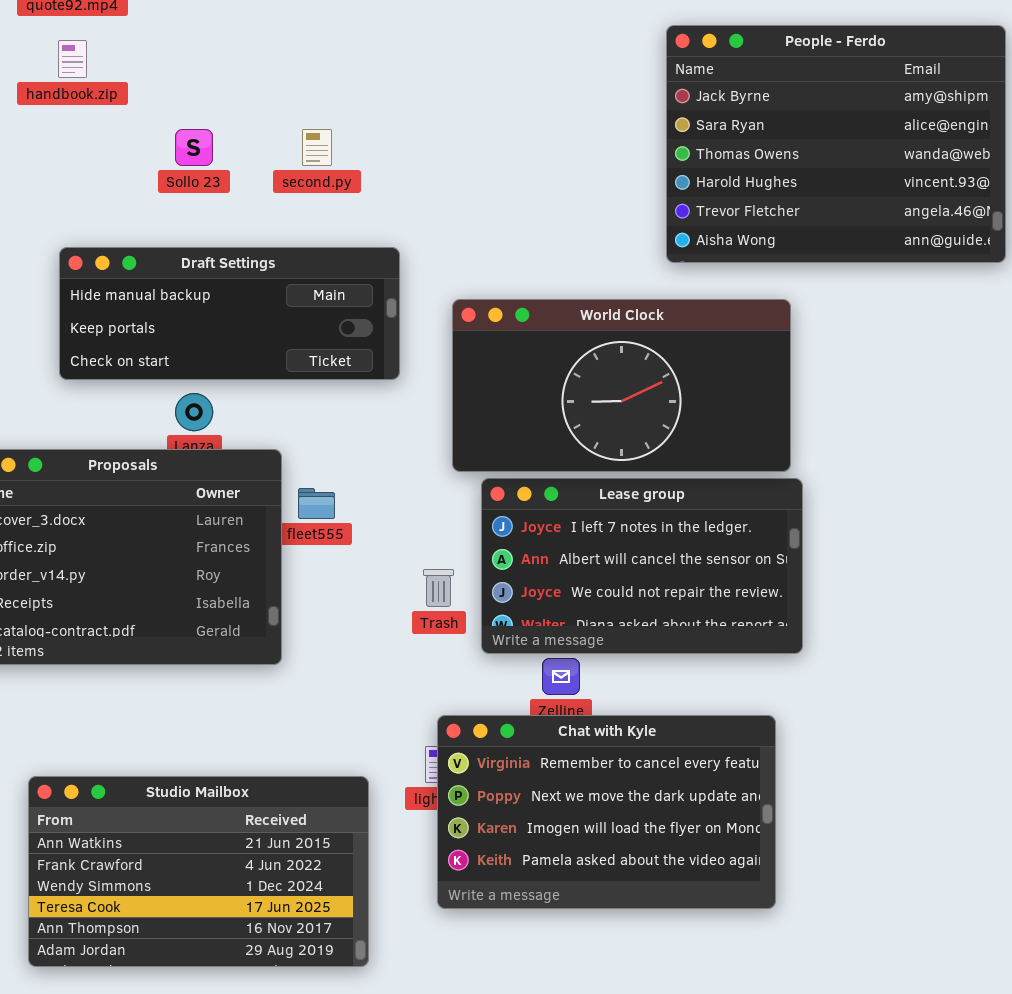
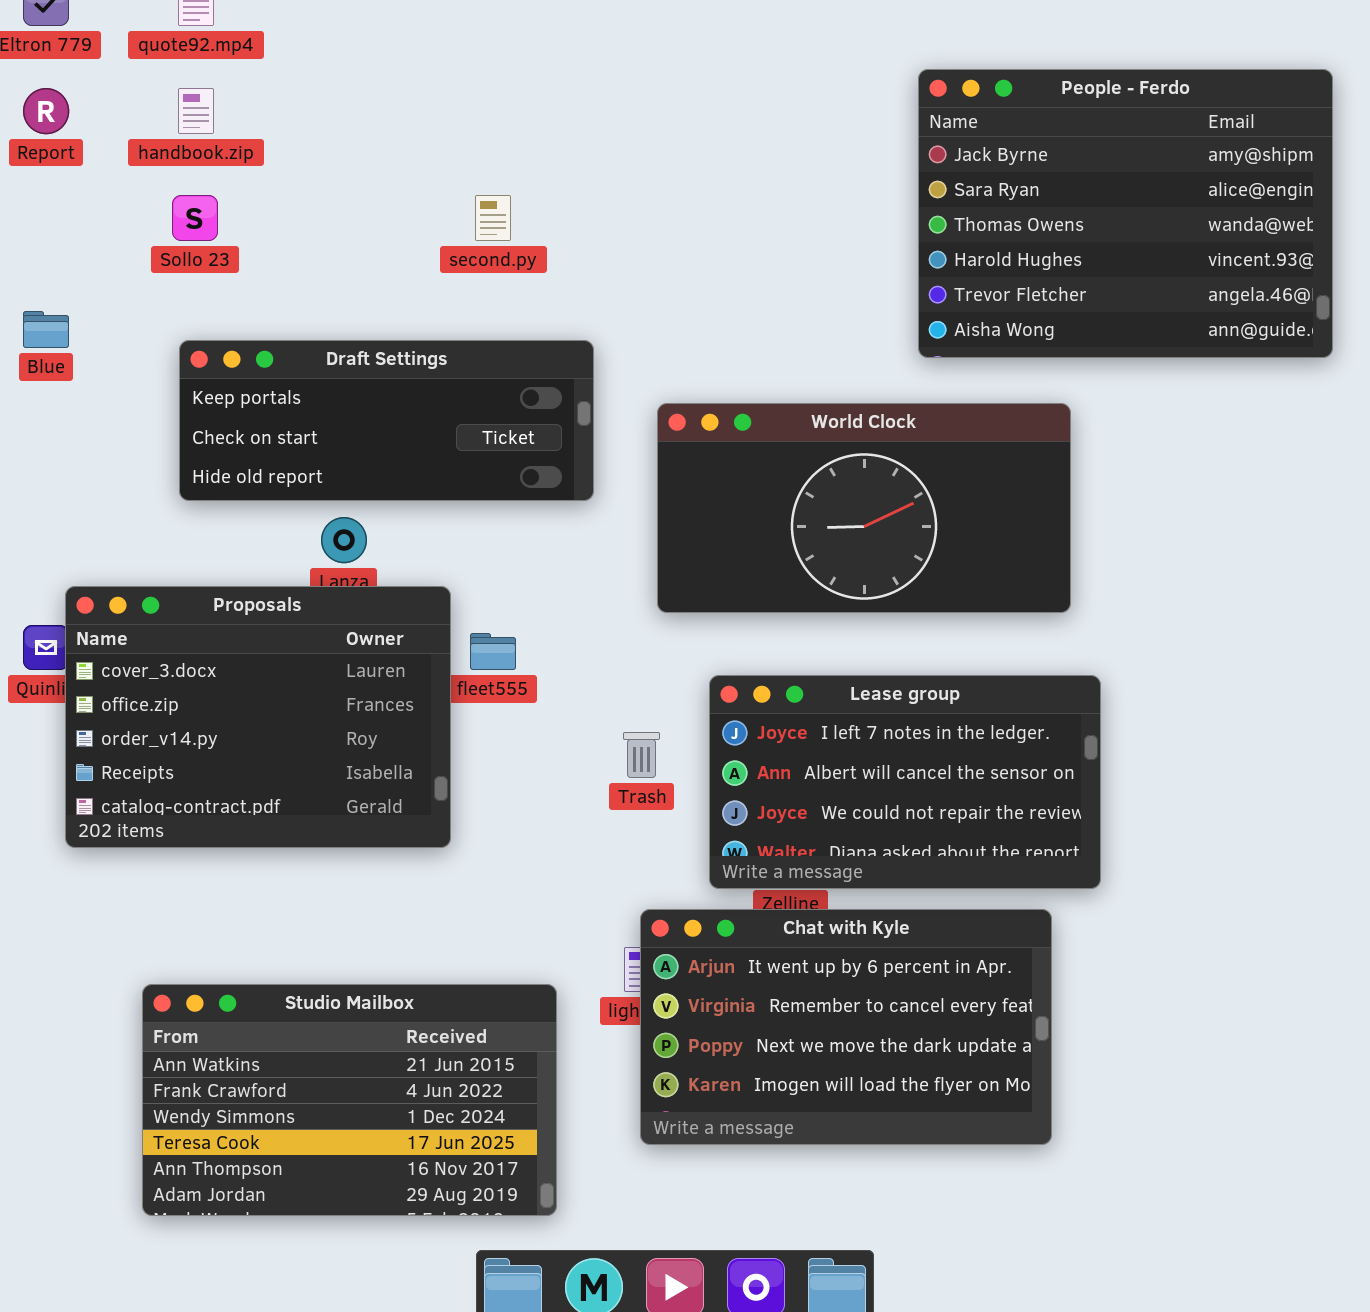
Sollo 23: [175,129,213,166] -> [172,195,218,241], moved
Draft Settings: [59,247,400,380] -> [179,340,594,501], scrolled down 1 row
Lease group: [481,478,803,654] -> [709,675,1101,889], moved
Chat with Kyle: [437,715,776,909] -> [640,909,1052,1145], scrolled up 1 row

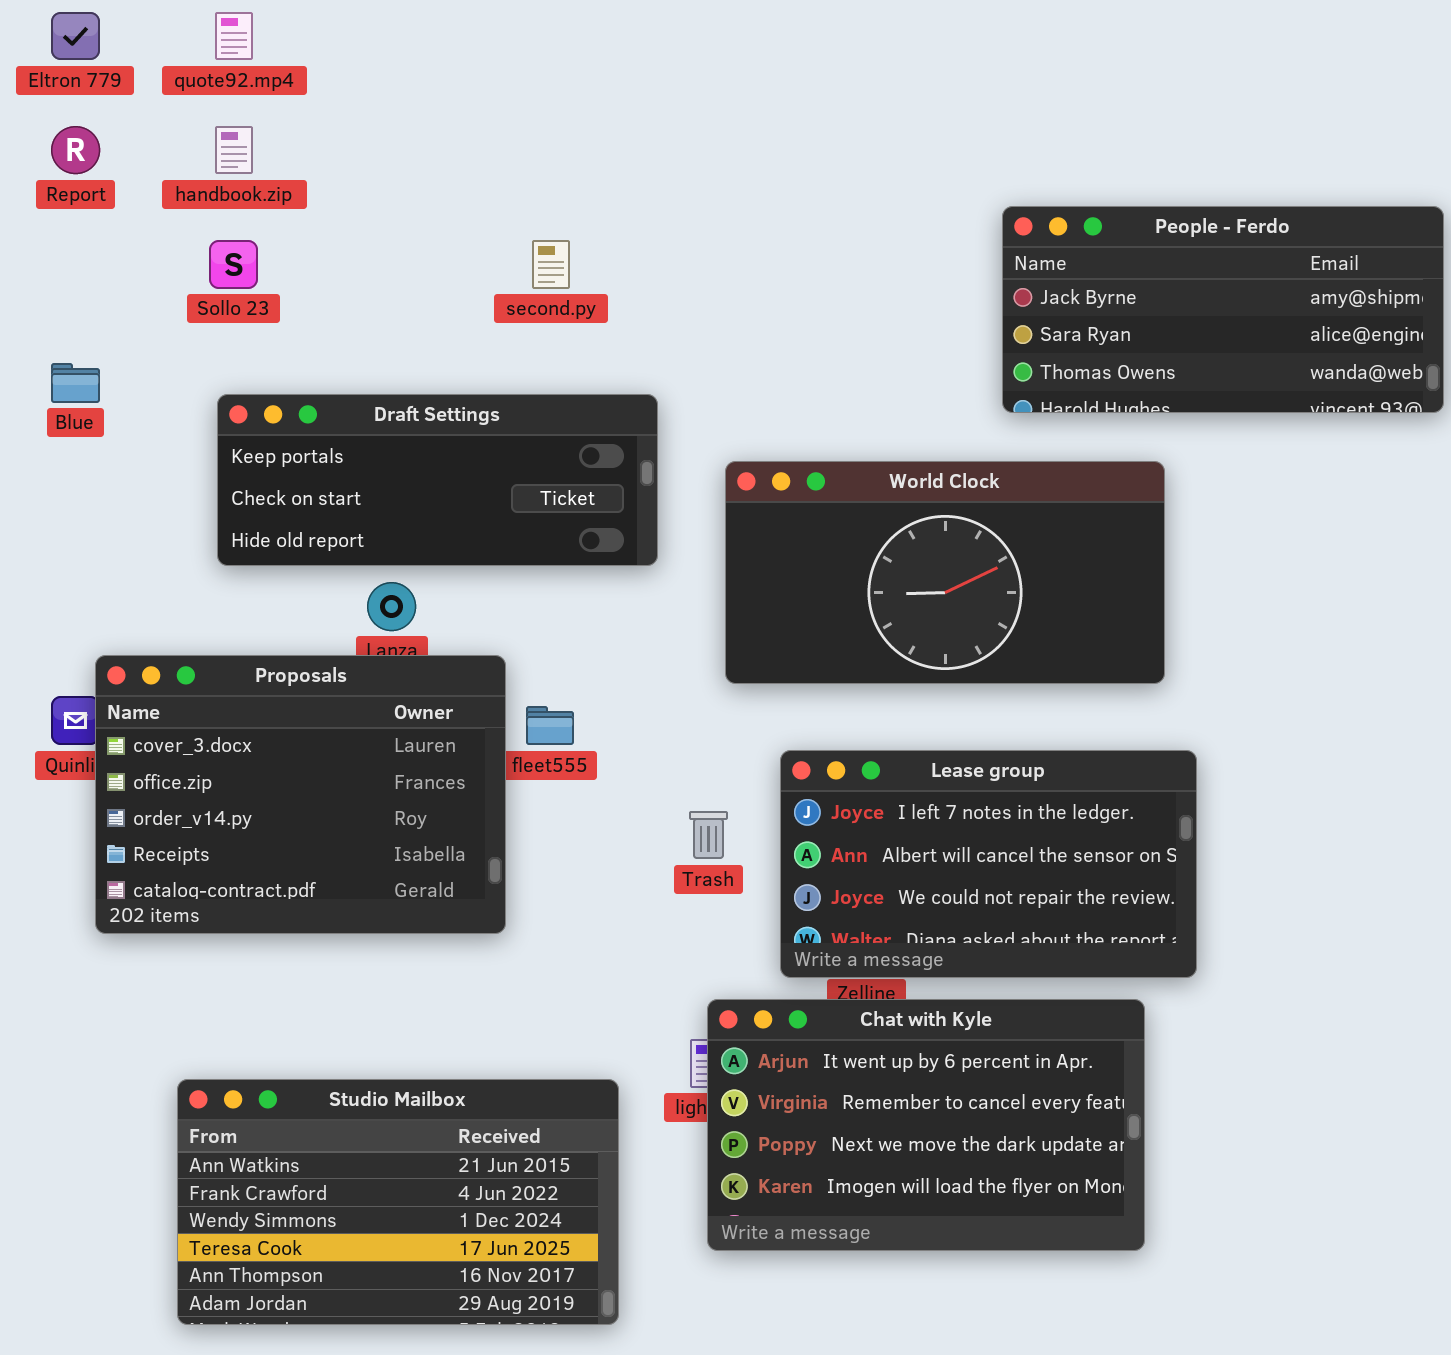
People - Ferdo: [918,69,1333,358] -> [1002,206,1444,413], resized

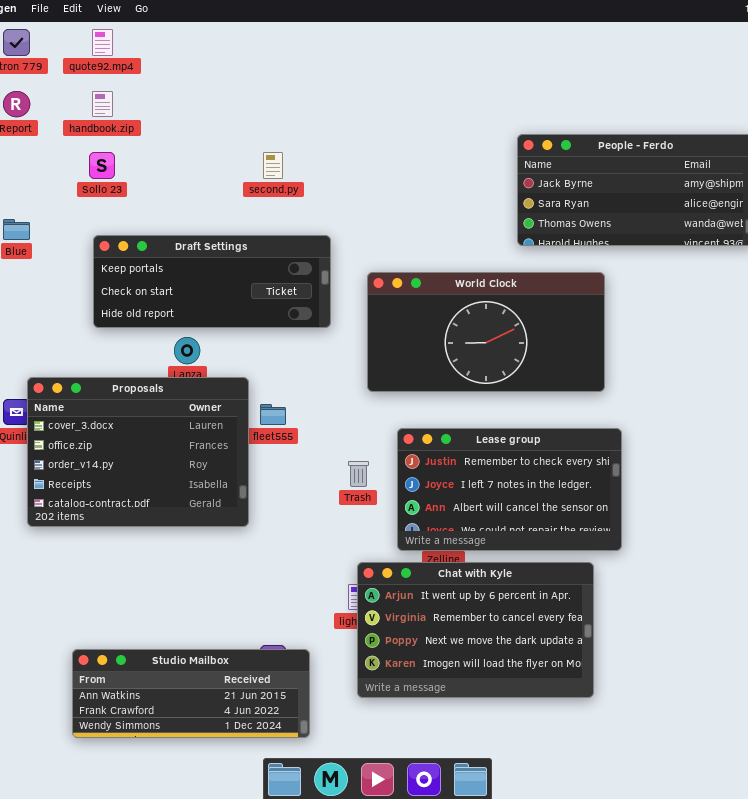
Lease group: [780,750,1197,978] -> [397,428,622,551], scrolled up 1 row
Studio Mailbox: [177,1079,619,1325] -> [72,649,310,738], resized

